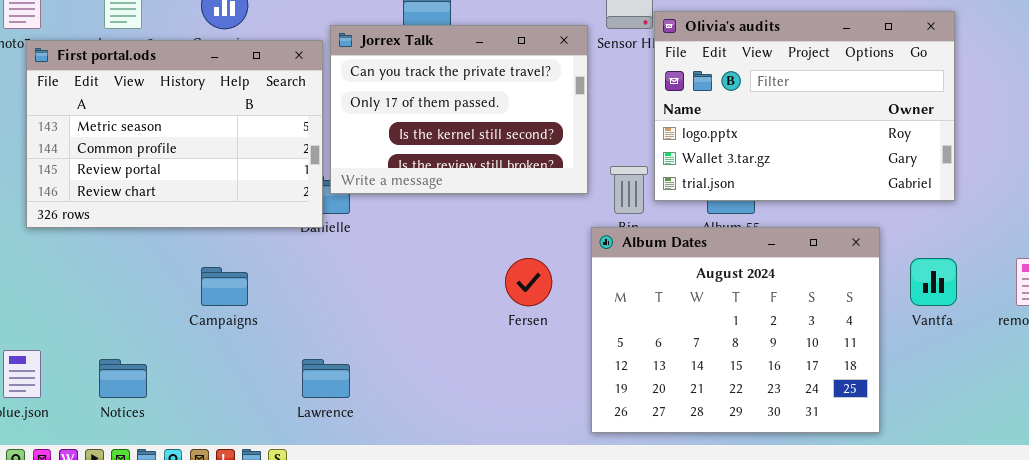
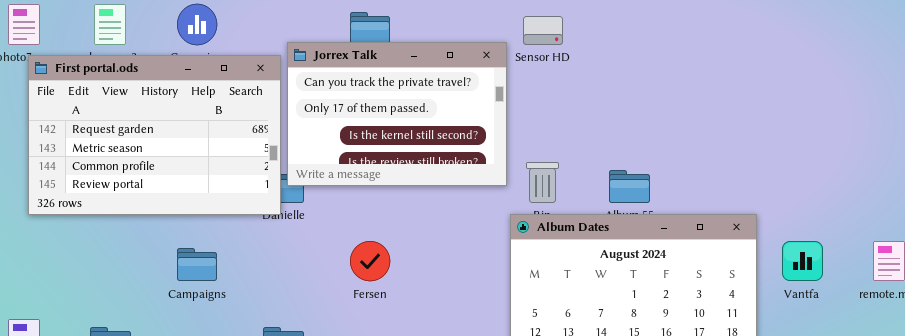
Olivia's audits: [654,11,955,201] -> none, closed
First portal.ods: [26,40,323,228] -> [28,55,281,215], scrolled up 1 row
Fersen: [505,258,552,306] -> [350,241,390,281], moved

